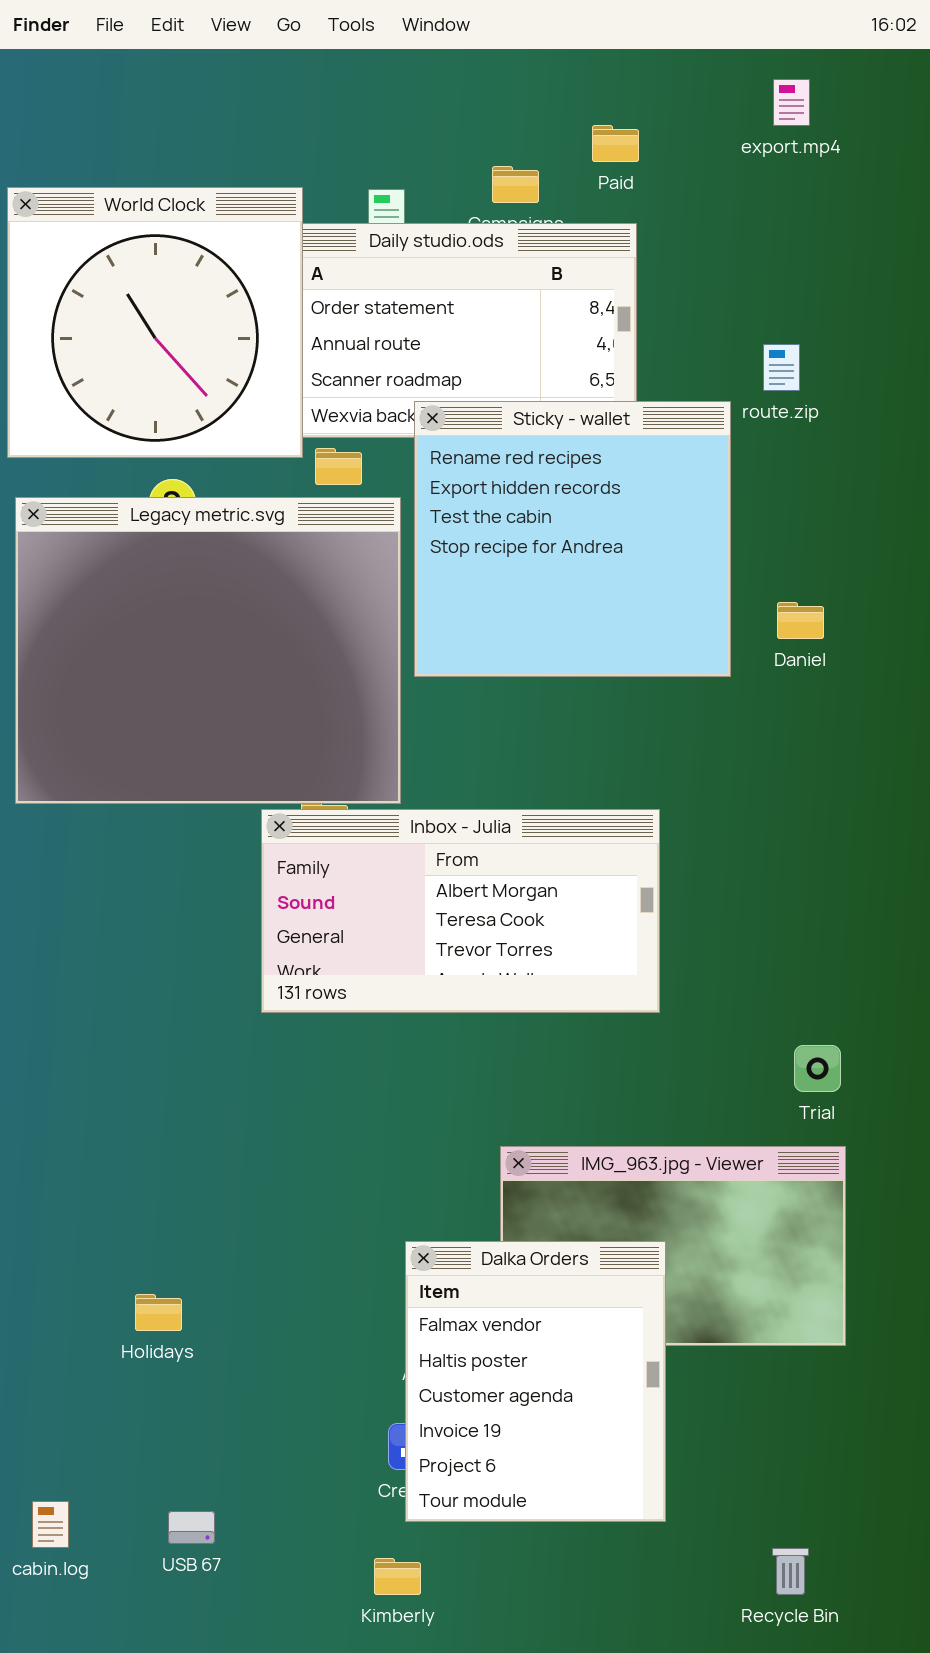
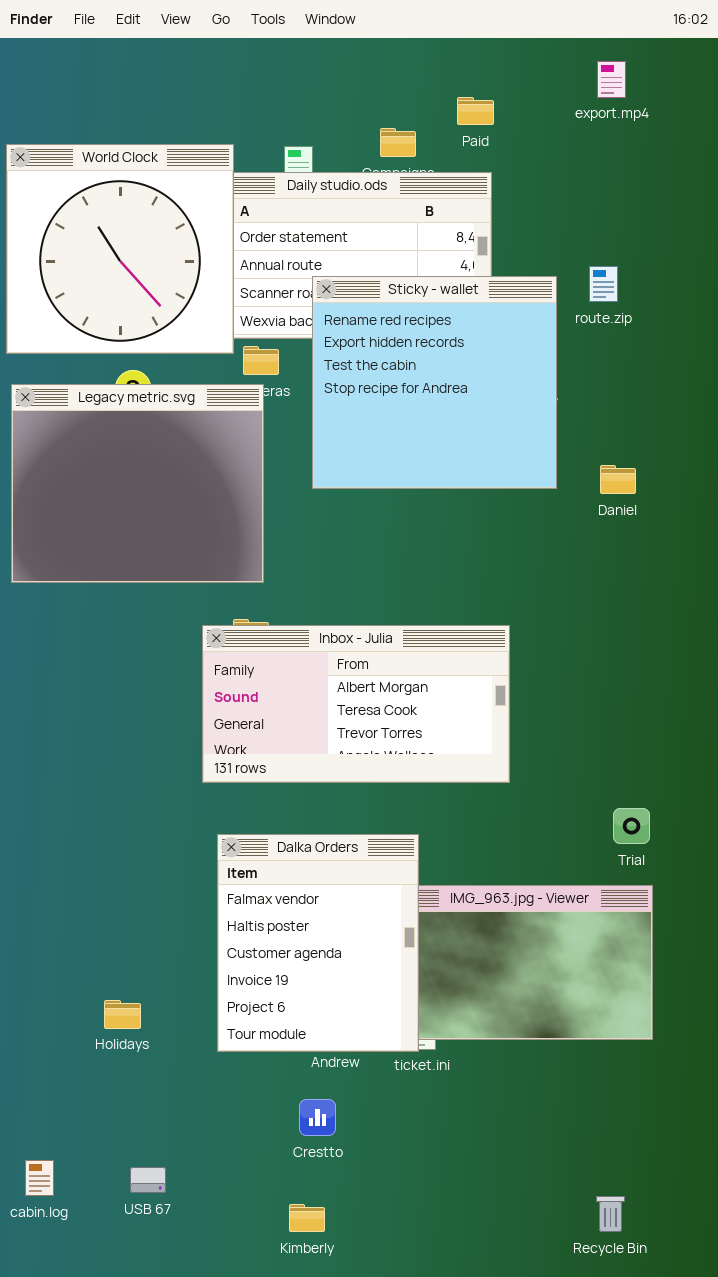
Sticky - wallet: [414,401,731,677] -> [312,276,557,489], moved
Legacy metric.svg: [15,497,401,804] -> [11,384,264,583], resized
Dalka Orders: [405,1241,666,1522] -> [217,834,419,1052], moved

